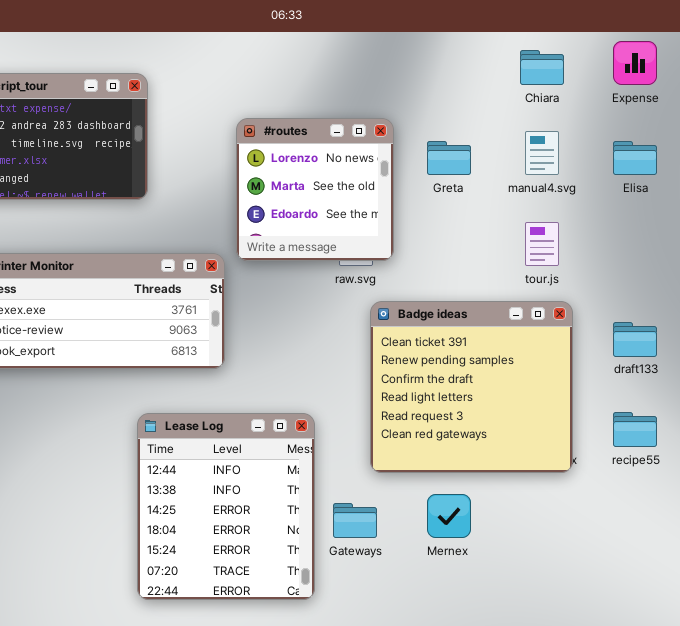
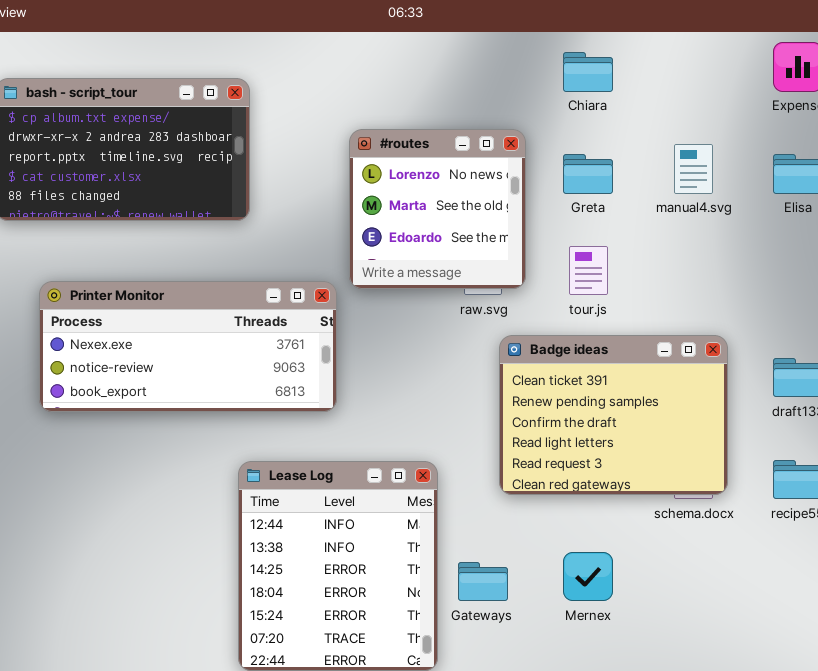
Chiara: [520,50,564,85] -> [563,52,613,92], moved
tour.js: [525,222,559,266] -> [569,246,608,295], moved
Badge ideas: [370,301,573,473] -> [499,335,728,495], resized

